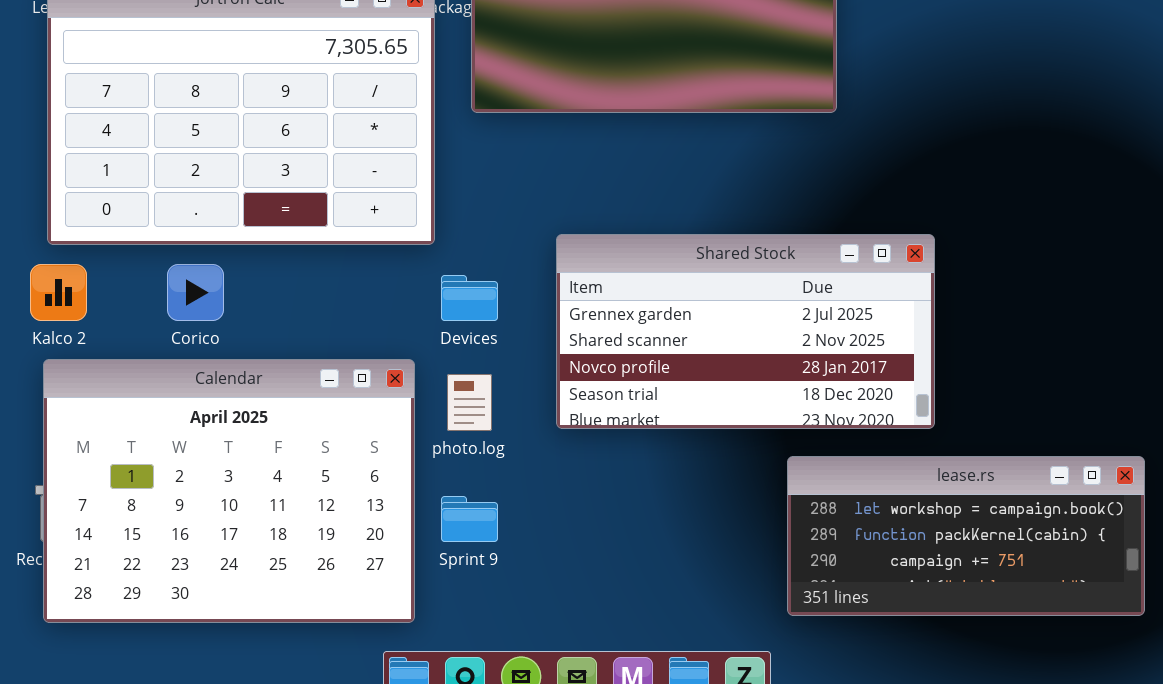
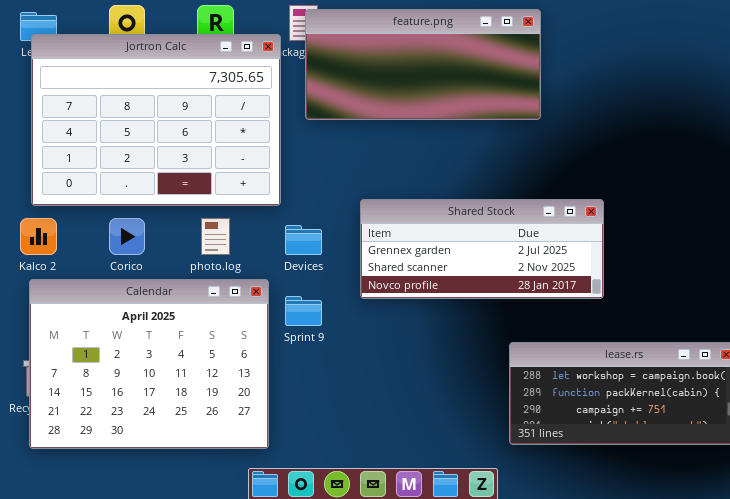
Shared Stock: [556,234,935,429] -> [360,199,604,299], resized
photo.log: [447,374,492,431] -> [201,218,230,255], moved
Sprint 9: [441,496,498,542] -> [285,296,322,326], moved

